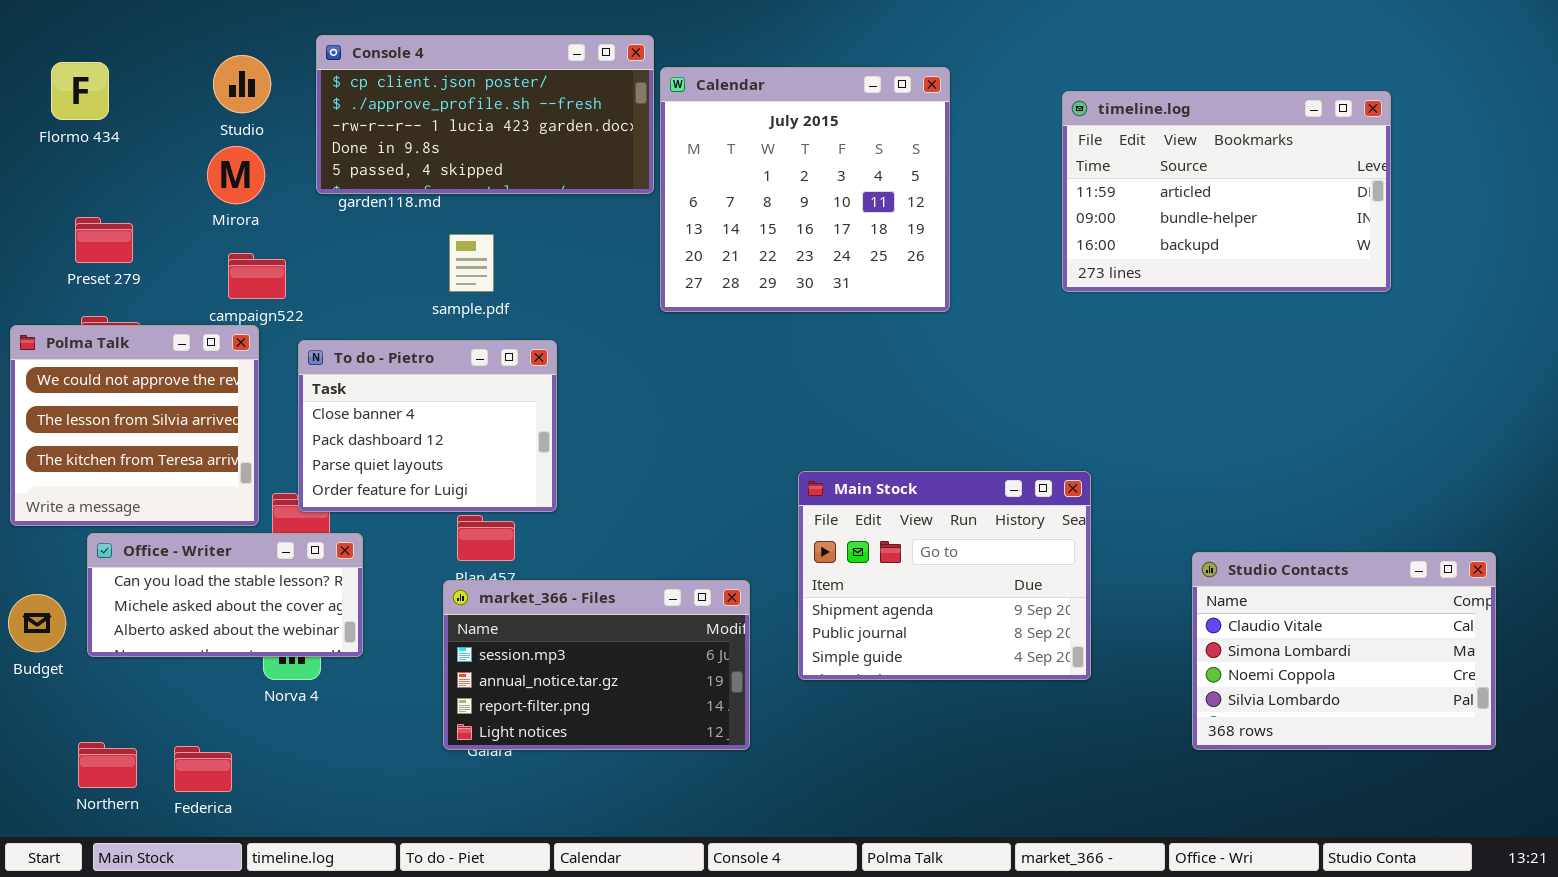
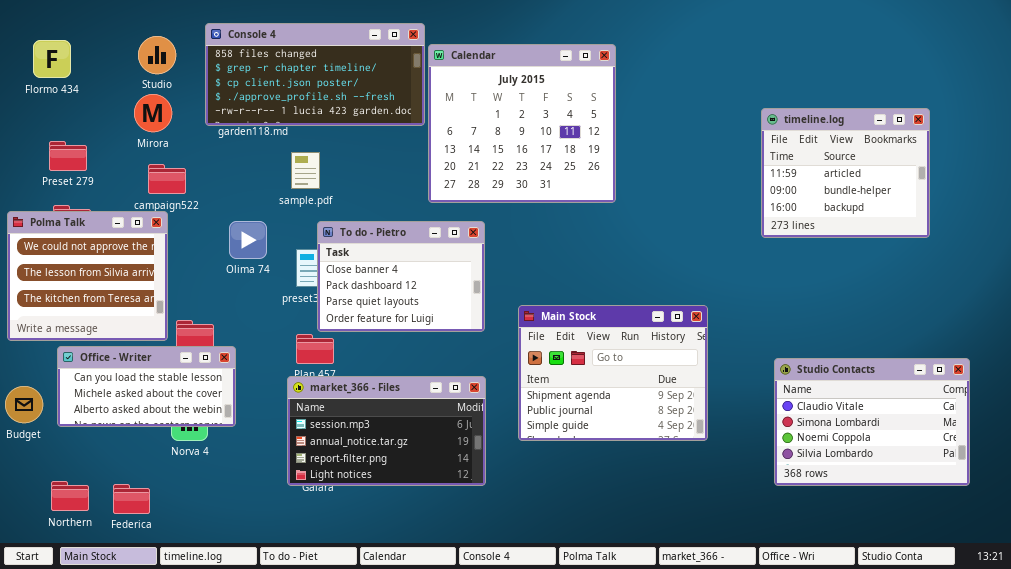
Console 4: [316,35,654,194] -> [205,23,425,126], scrolled up 2 rows
timeline.log: [1062,91,1391,292] -> [761,108,930,238], moved, resized
To do - Pietro: [298,340,557,512] -> [317,221,485,332], moved

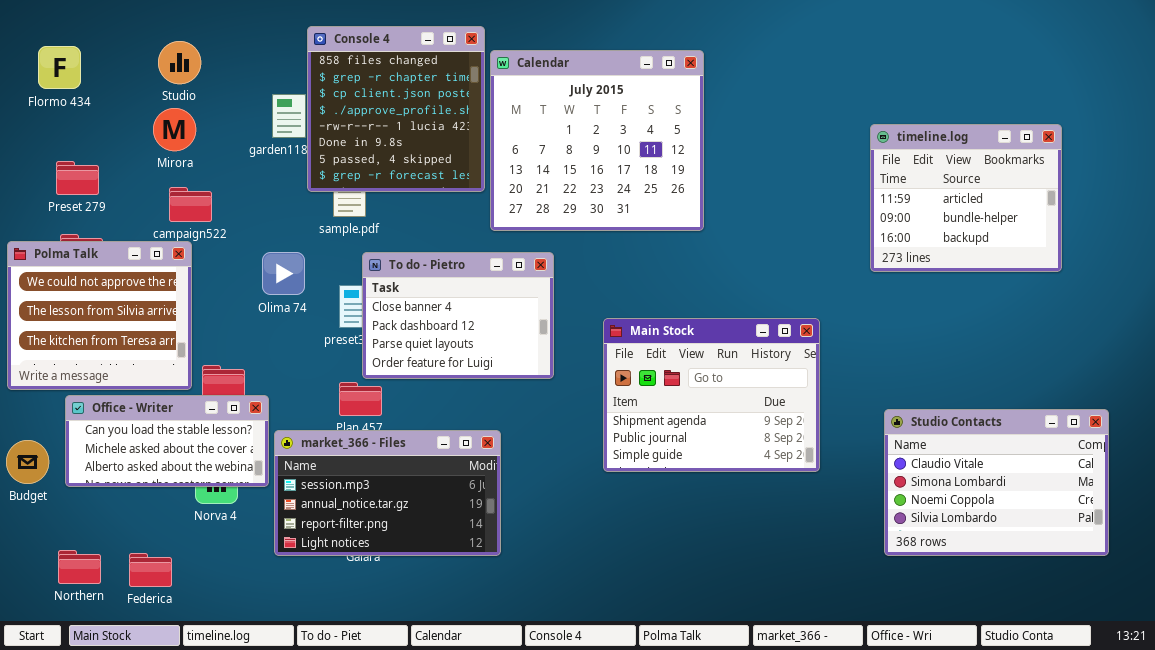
Console 4: [205,23,425,126] -> [307,26,485,192], resized
Main Stock: [518,305,708,441] -> [603,318,820,472], moved
market_366 - Files: [287,376,486,486] -> [274,430,501,556], moved

